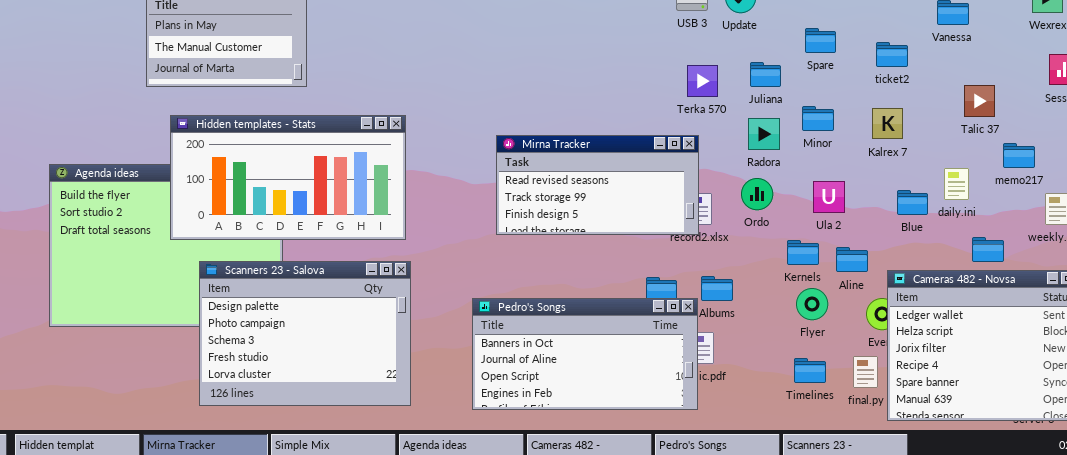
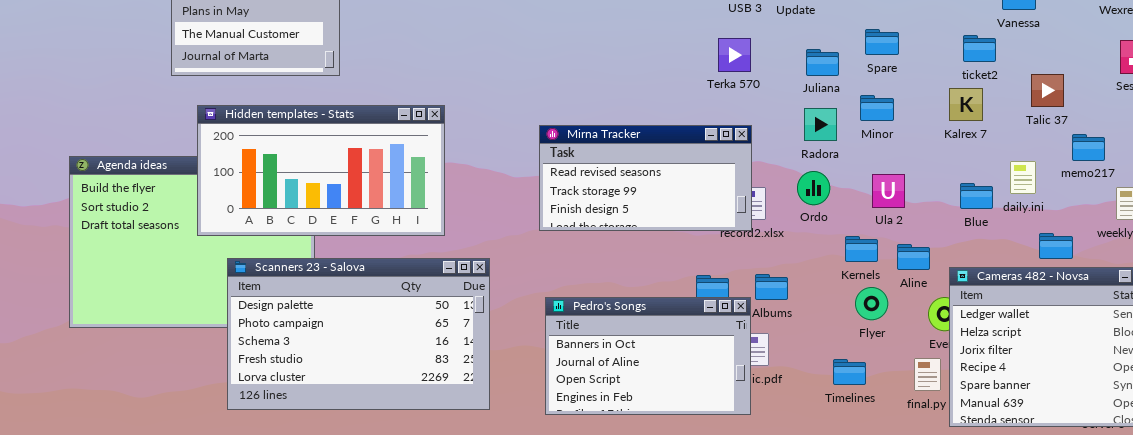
Spare: [805,28,836,53] -> [865,29,899,55], moved
ticket2: [876,42,908,67] -> [963,35,996,62], moved
Terka 570: [687,65,718,97] -> [718,38,751,72], moved
Kalrex 7: [872,108,903,139] -> [949,88,983,121], moved
Scanners 23 - Salova: [199,261,411,406] -> [227,258,490,410], resized
Pedro's Songs: [472,298,698,410] -> [545,297,751,415], resized
Timelines: [794,358,826,383] -> [833,359,866,385], moved

